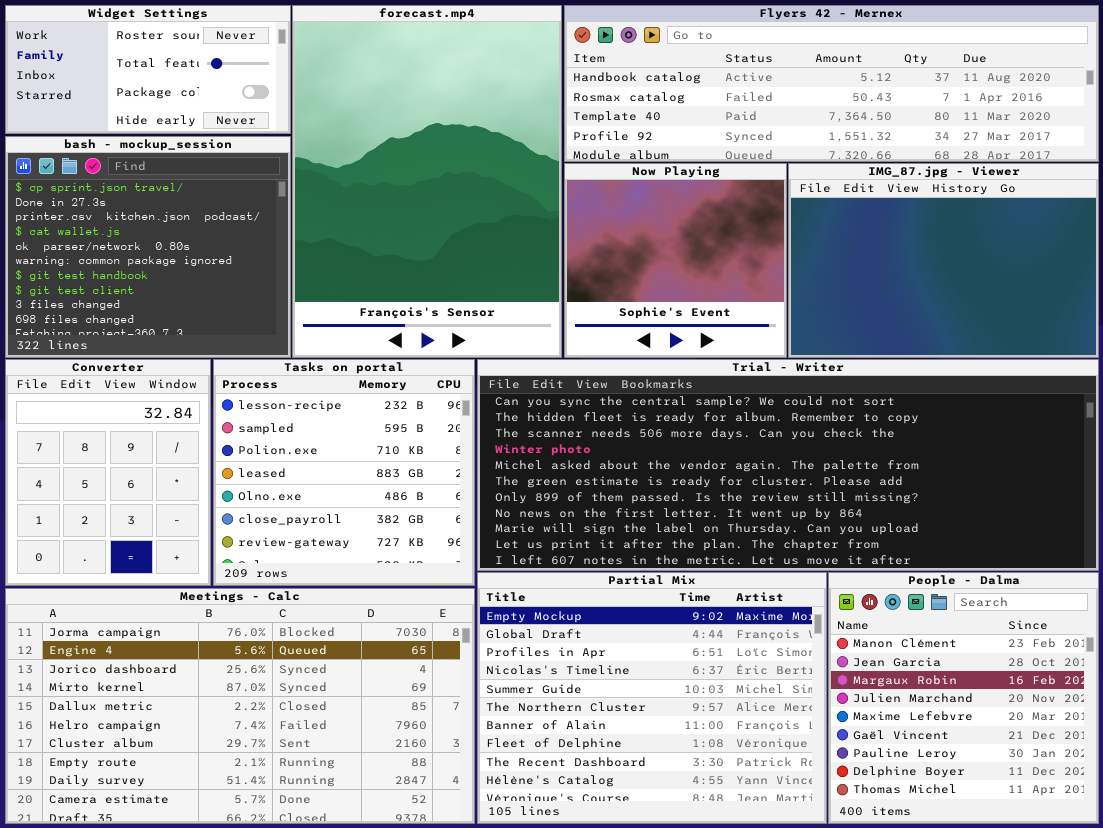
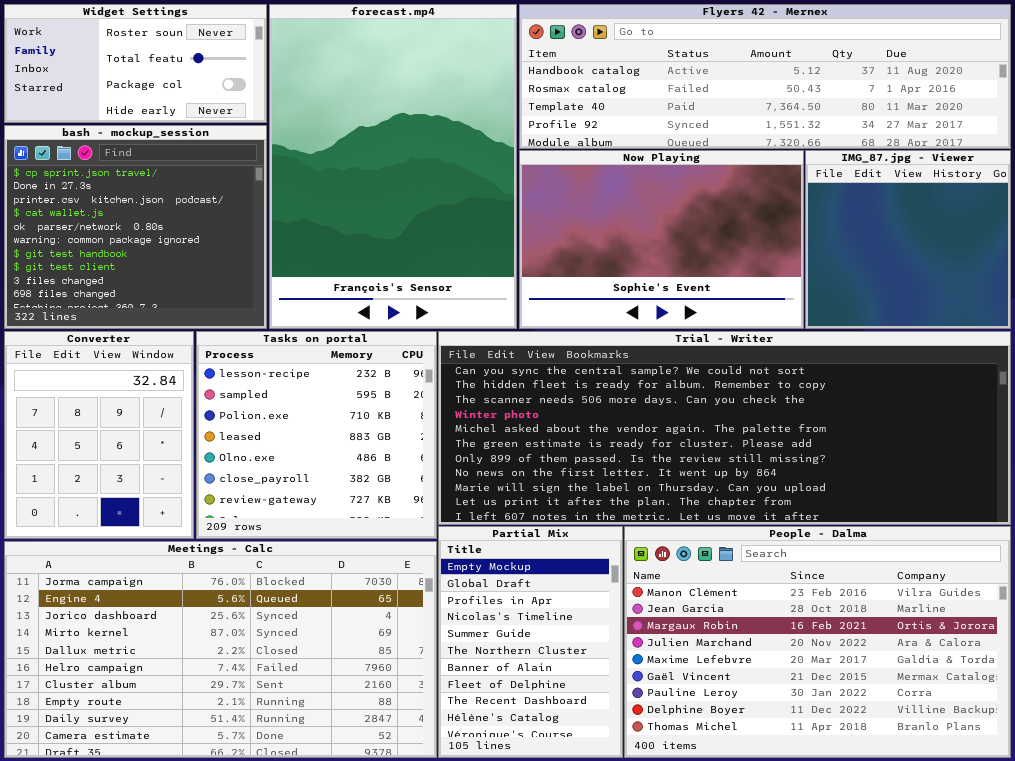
Now Playing: [564,163,787,358] -> [519,150,804,329], resized
IMG_87.jpg - Viewer: [788,163,1099,358] -> [805,150,1011,329], resized
Partial Mix: [477,572,827,824] -> [438,526,623,758], resized
People - Dalma: [828,572,1099,824] -> [624,526,1011,758], resized

